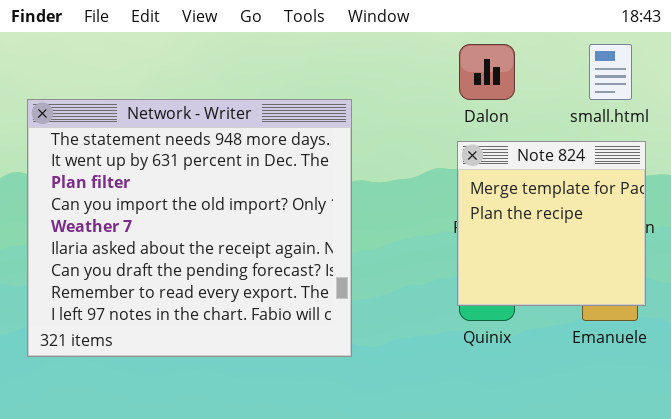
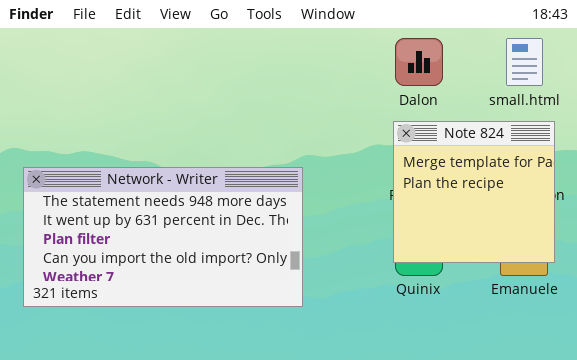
Network - Writer: [27,99,352,357] -> [23,167,303,307], resized

